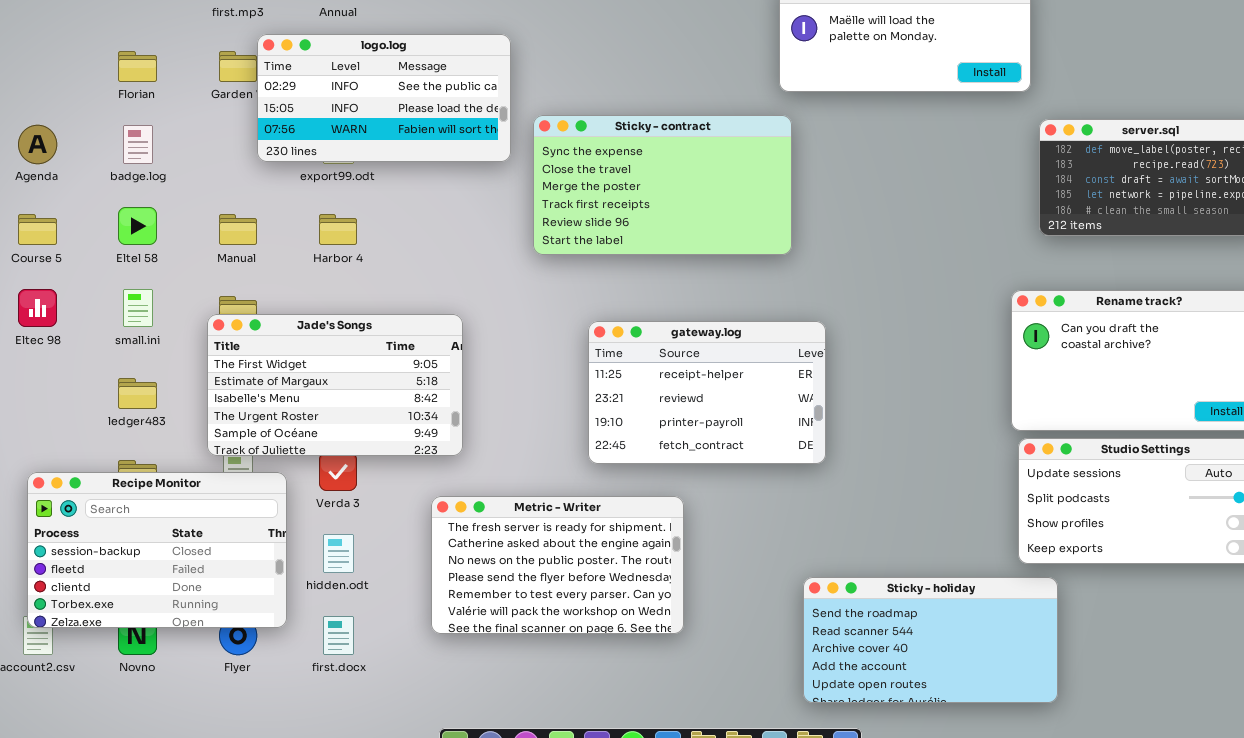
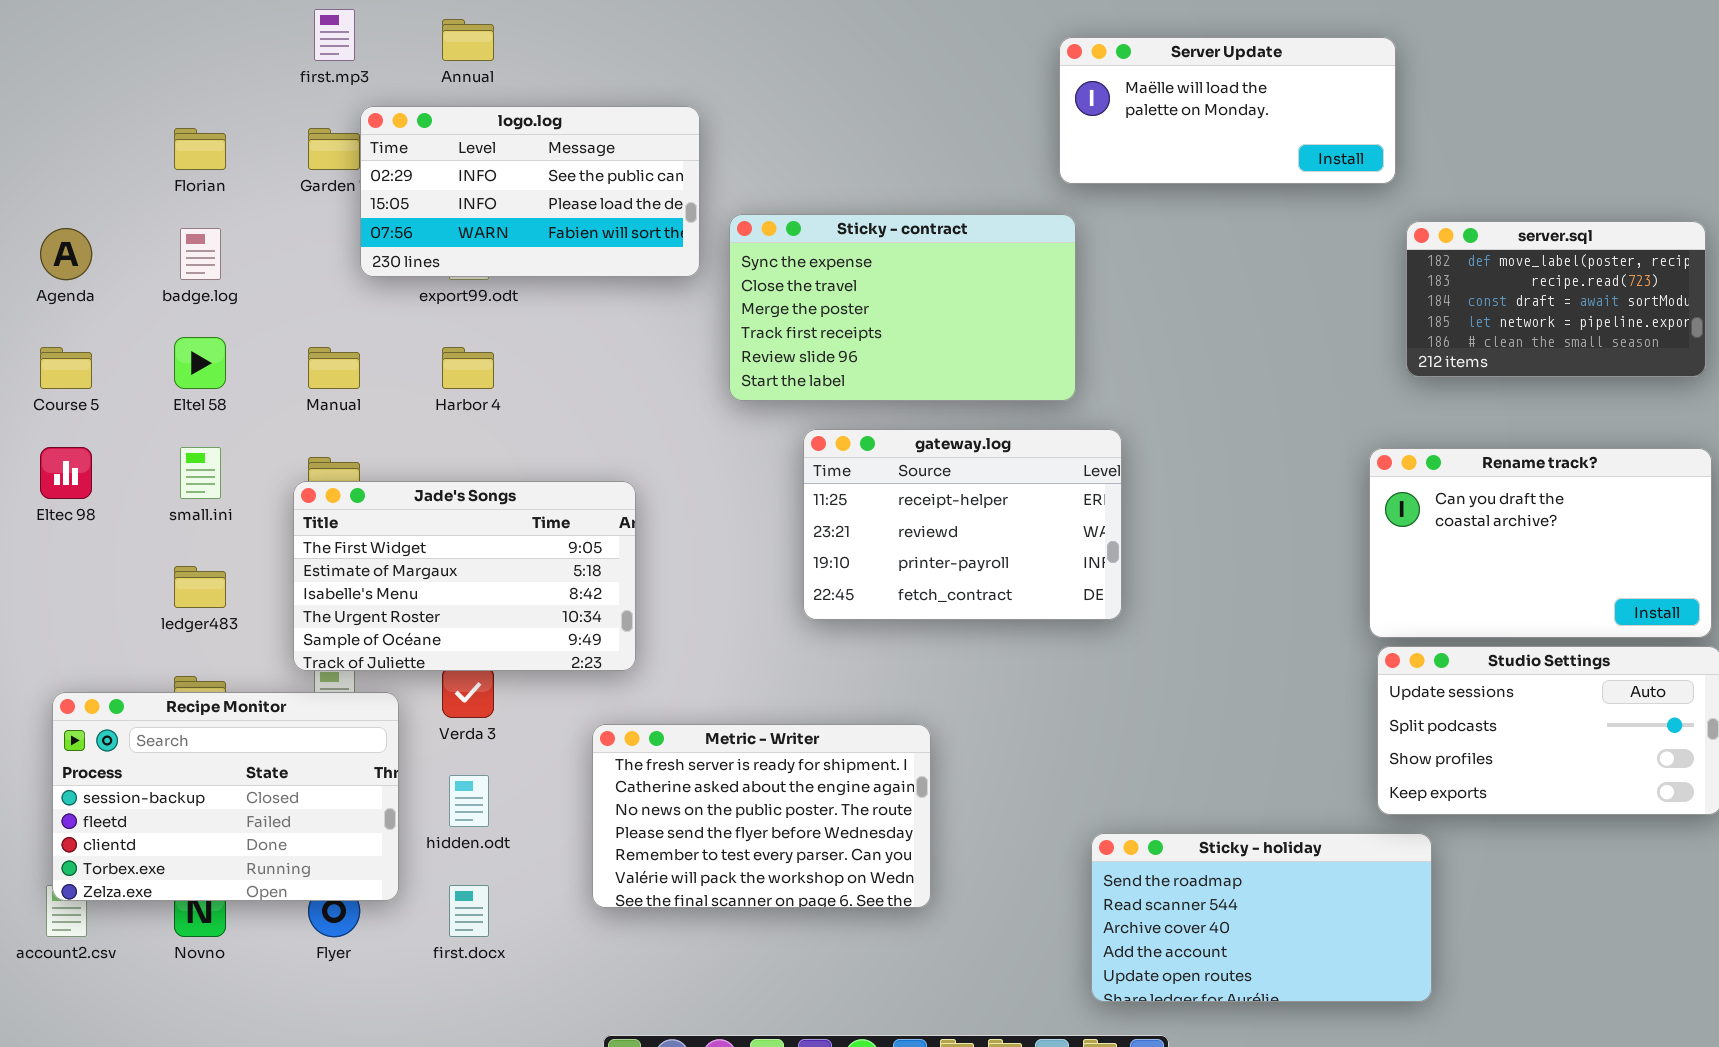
gateway.log: [588,321,826,464] -> [803,429,1122,620], moved

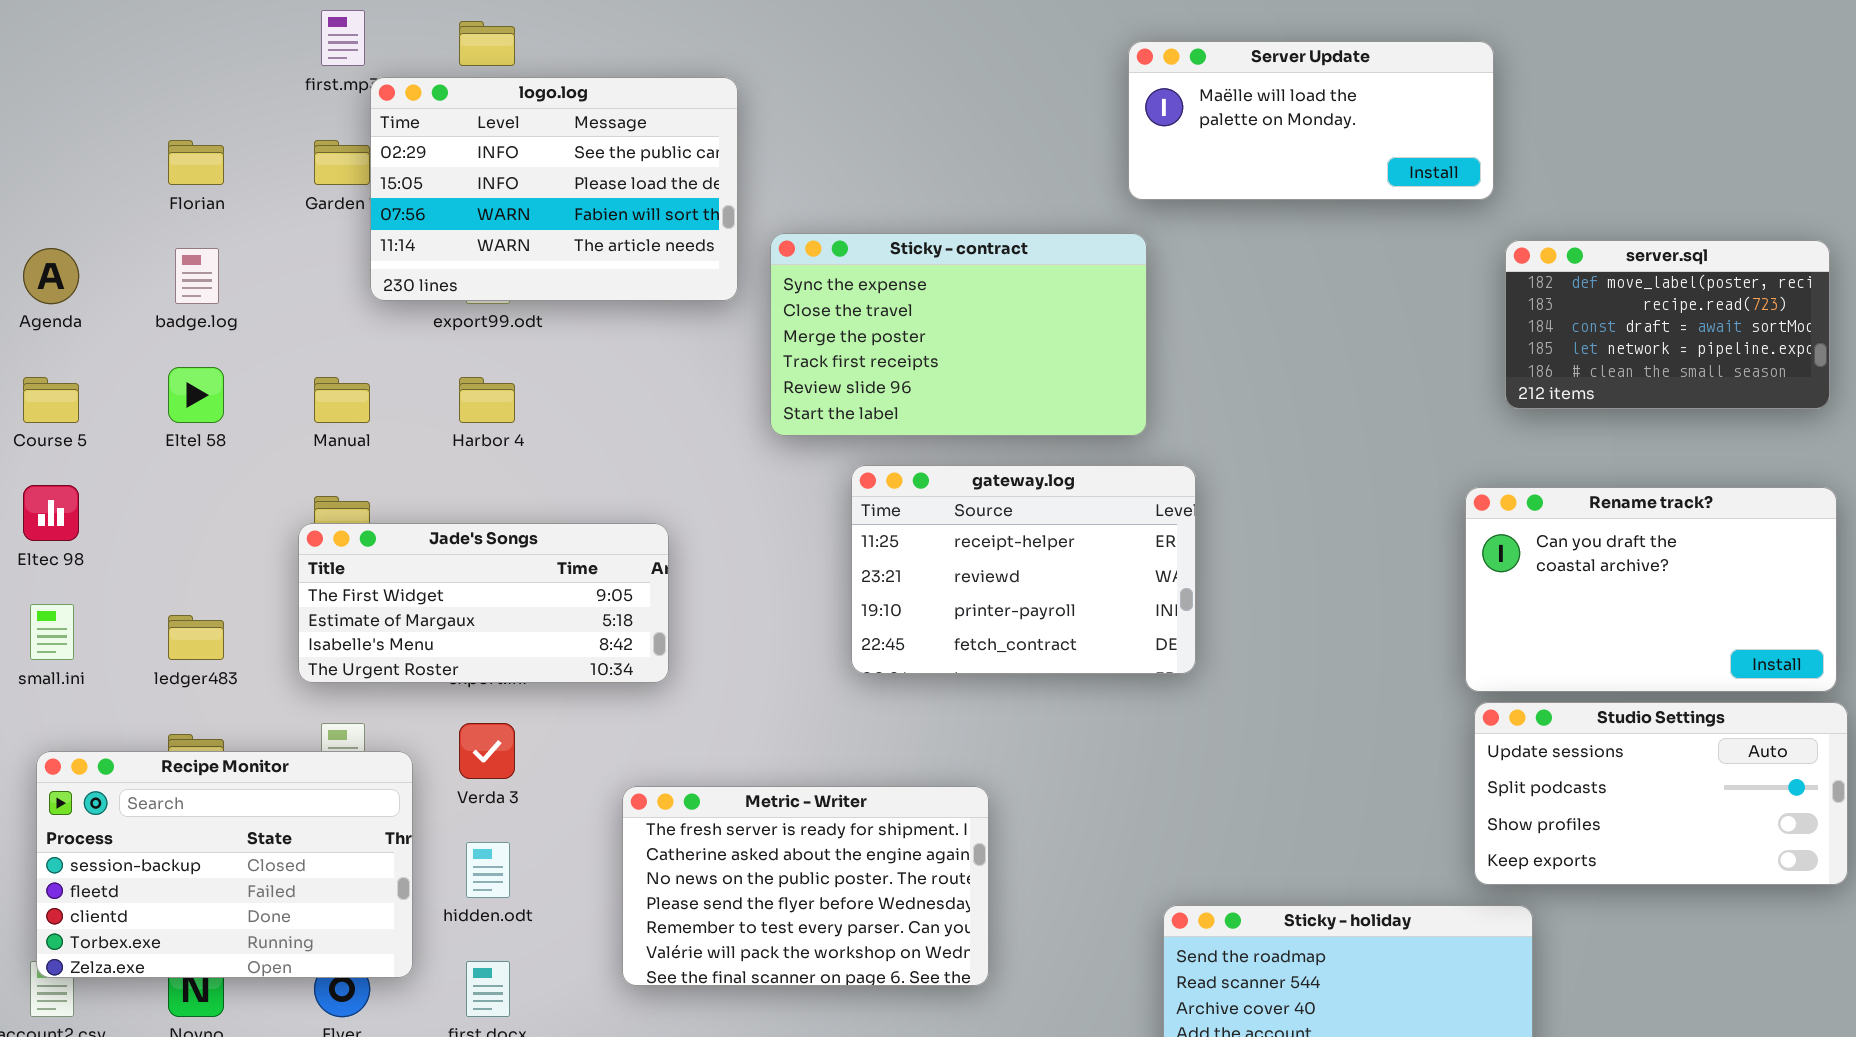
logo.log: [360,106,700,277] -> [370,77,738,301], resized
small.ini: [180,447,221,499] -> [30,604,74,660], moved
Jade's Songs: [293,481,636,671] -> [298,523,669,683], resized

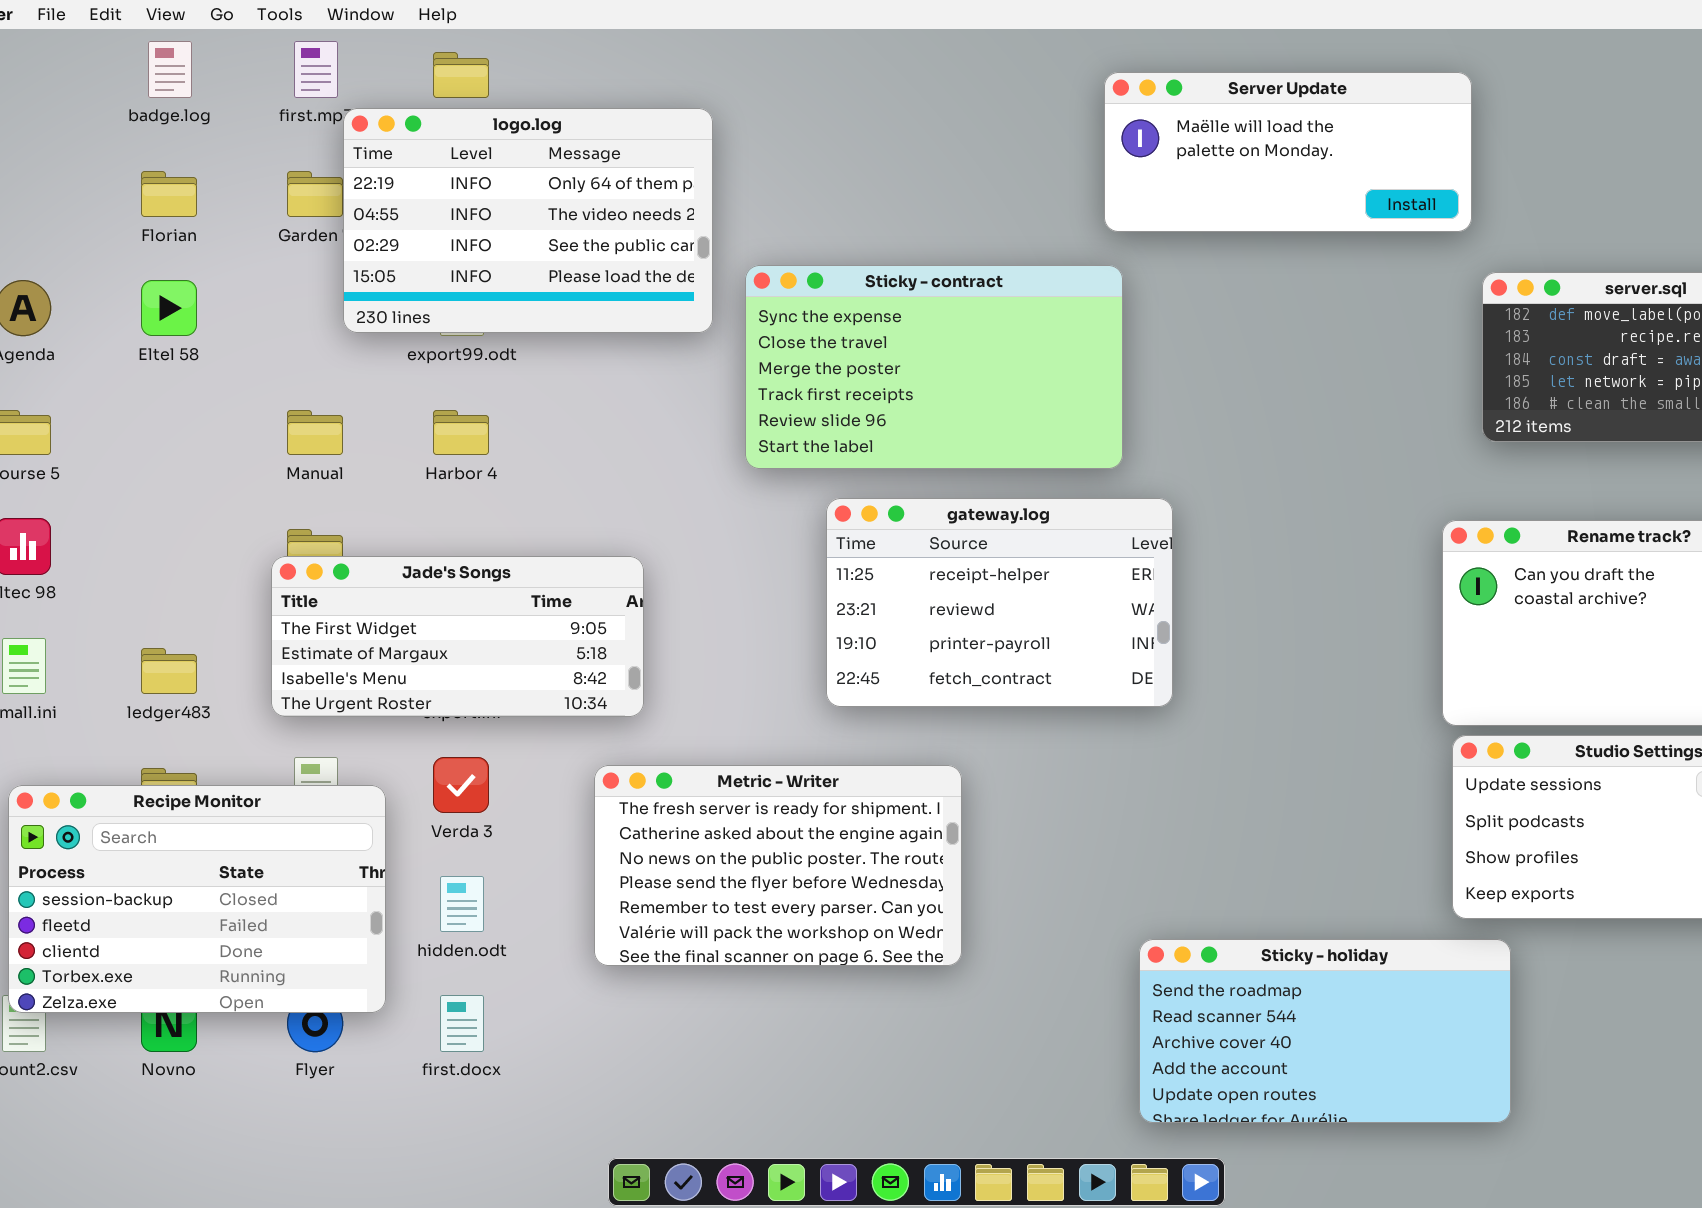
logo.log: [370,77,738,301] -> [343,108,713,333], scrolled up 2 rows
badge.log: [175,248,219,304] -> [148,41,192,98], moved
Eltel 58: [168,367,224,423] -> [141,280,197,336], moved
Metric - Writer: [622,786,989,986] -> [594,765,962,966], moved

